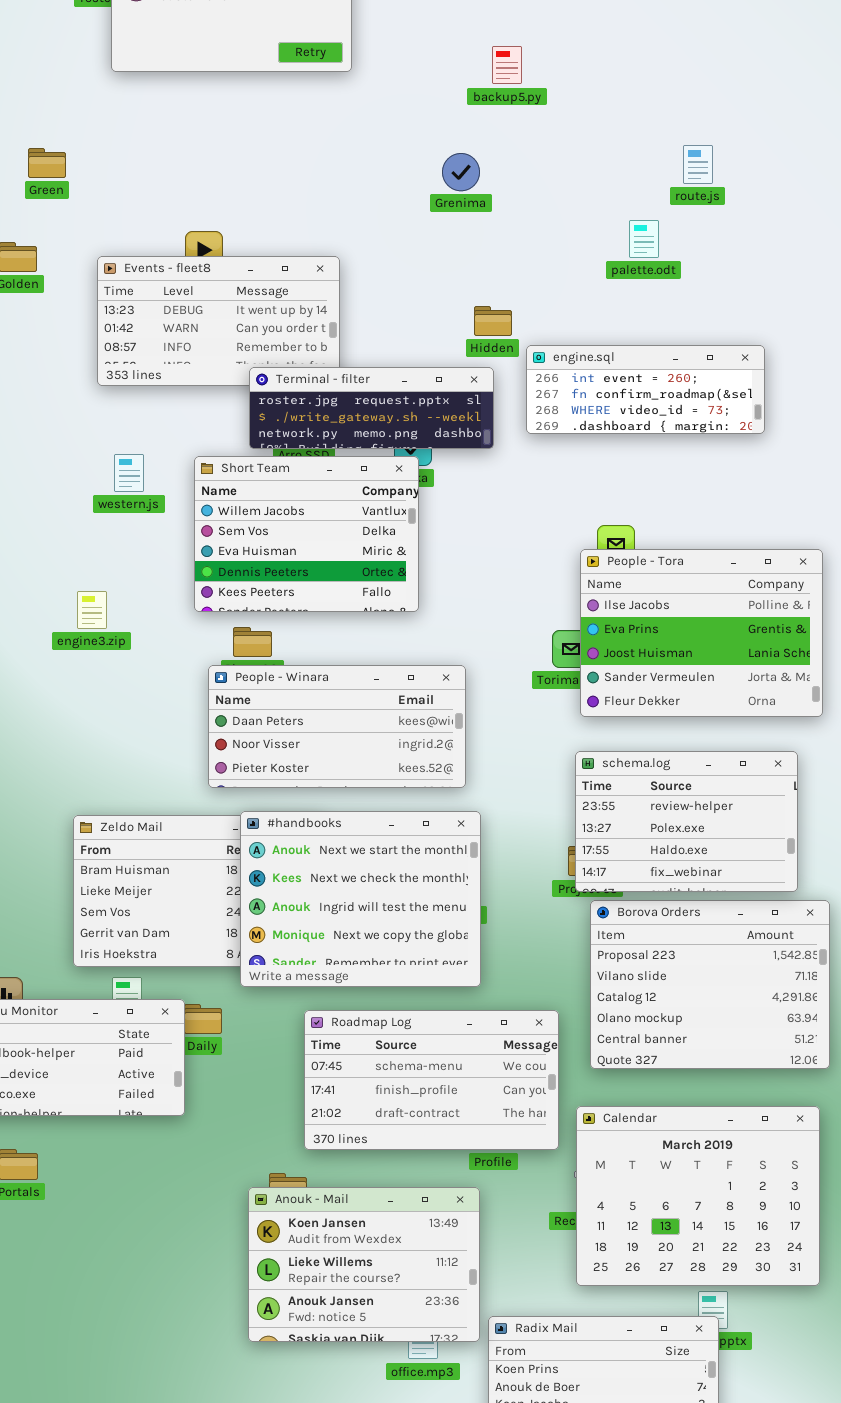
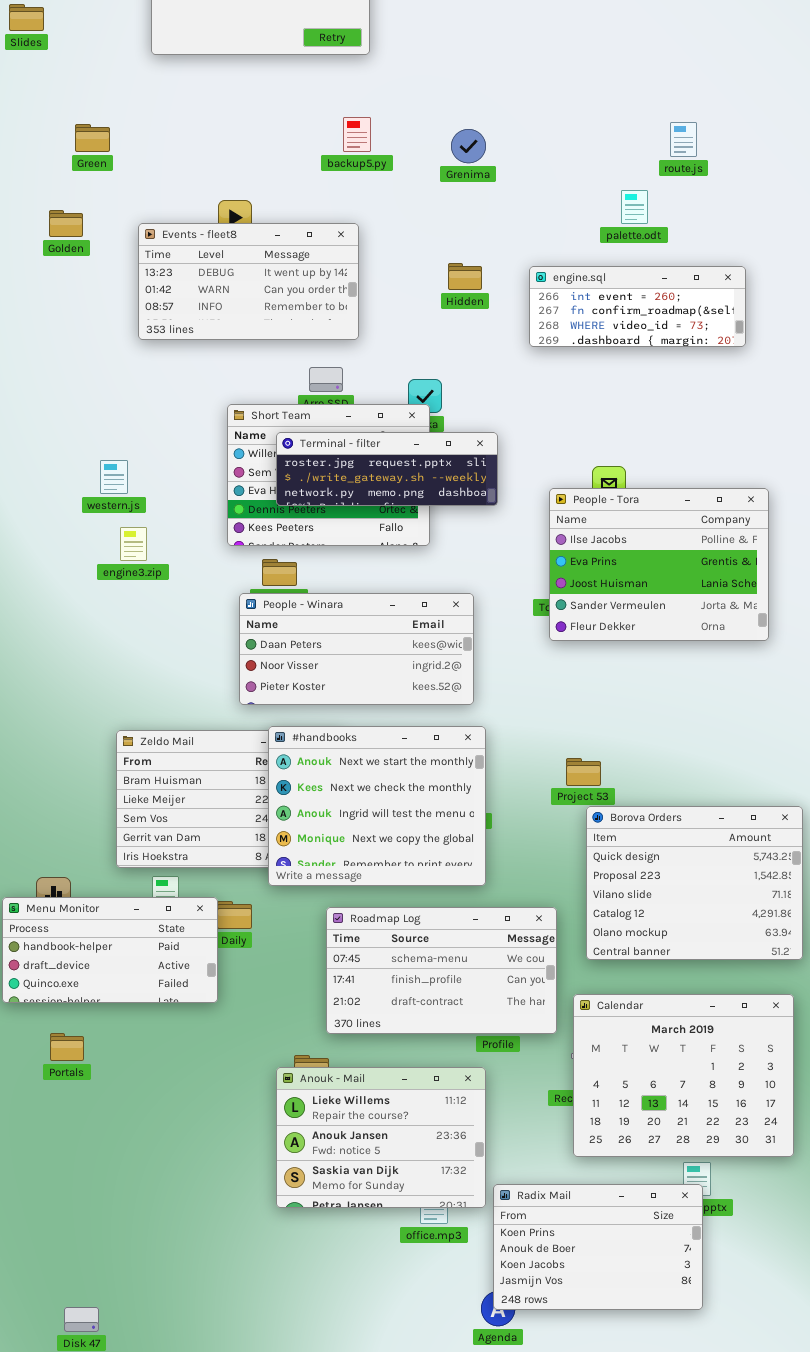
backup5.py: [492,46,522,84] -> [343,117,371,152], moved
Hidden: [474,306,512,336] -> [448,263,482,290], moved
engine.sql: [526,345,765,434] -> [529,266,746,347], moved
Terminal - filter: [249,367,494,449] -> [276,432,498,506], moved
western.js: [114,454,144,492] -> [100,460,128,494], moved
People - Tora: [580,549,823,717] -> [549,488,769,641], moved
schema.log: [575,751,798,892] -> none, closed
Borova Orders: [590,900,830,1069] -> [586,806,803,960], scrolled up 1 row
Anouk - Mail: [248,1187,480,1342] -> [276,1067,486,1208], scrolled down 1 row

